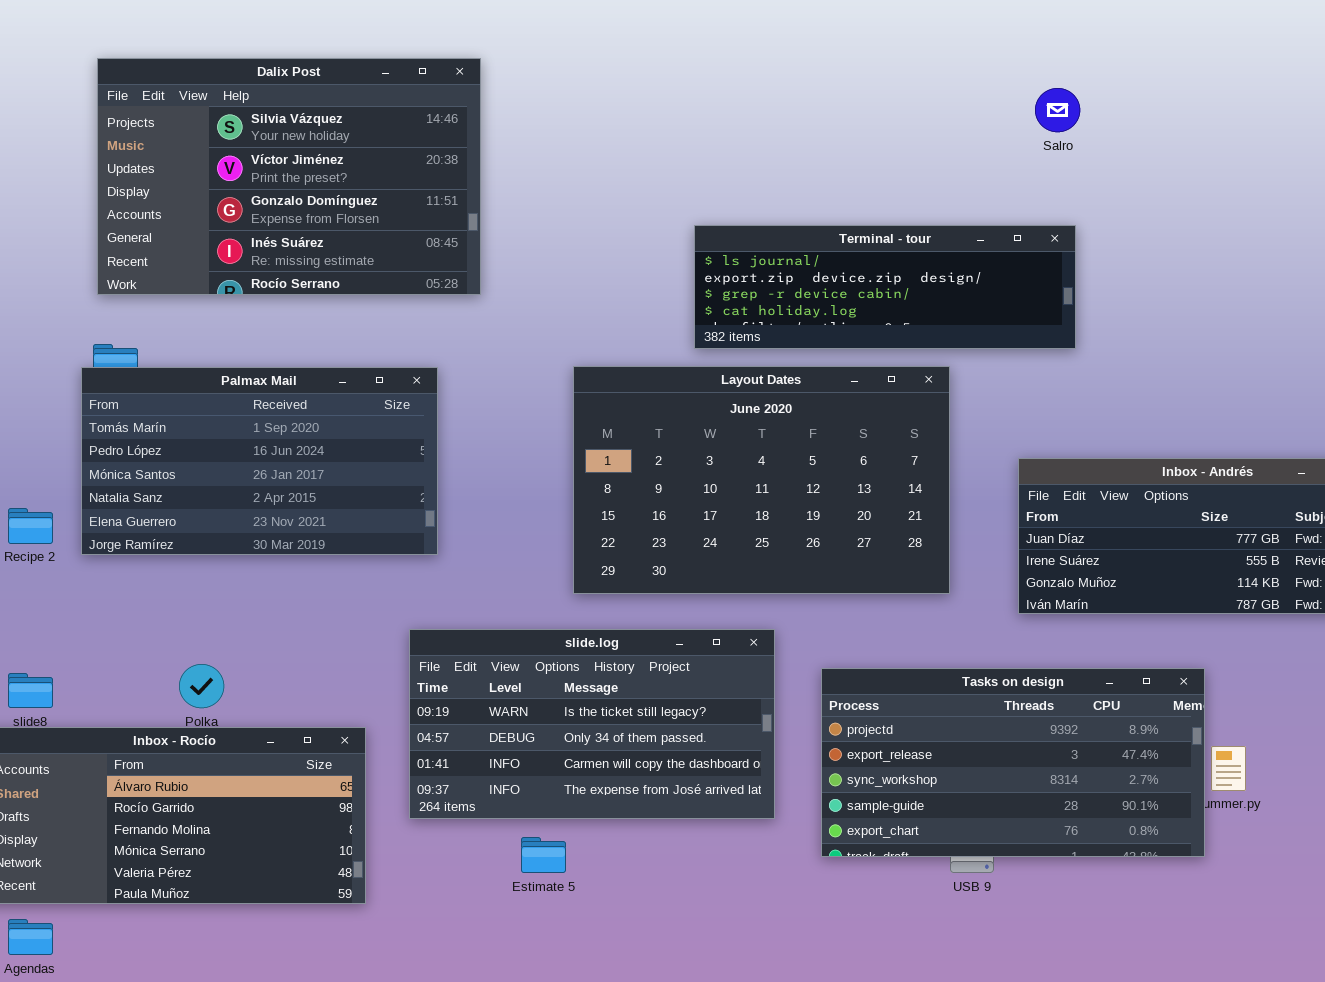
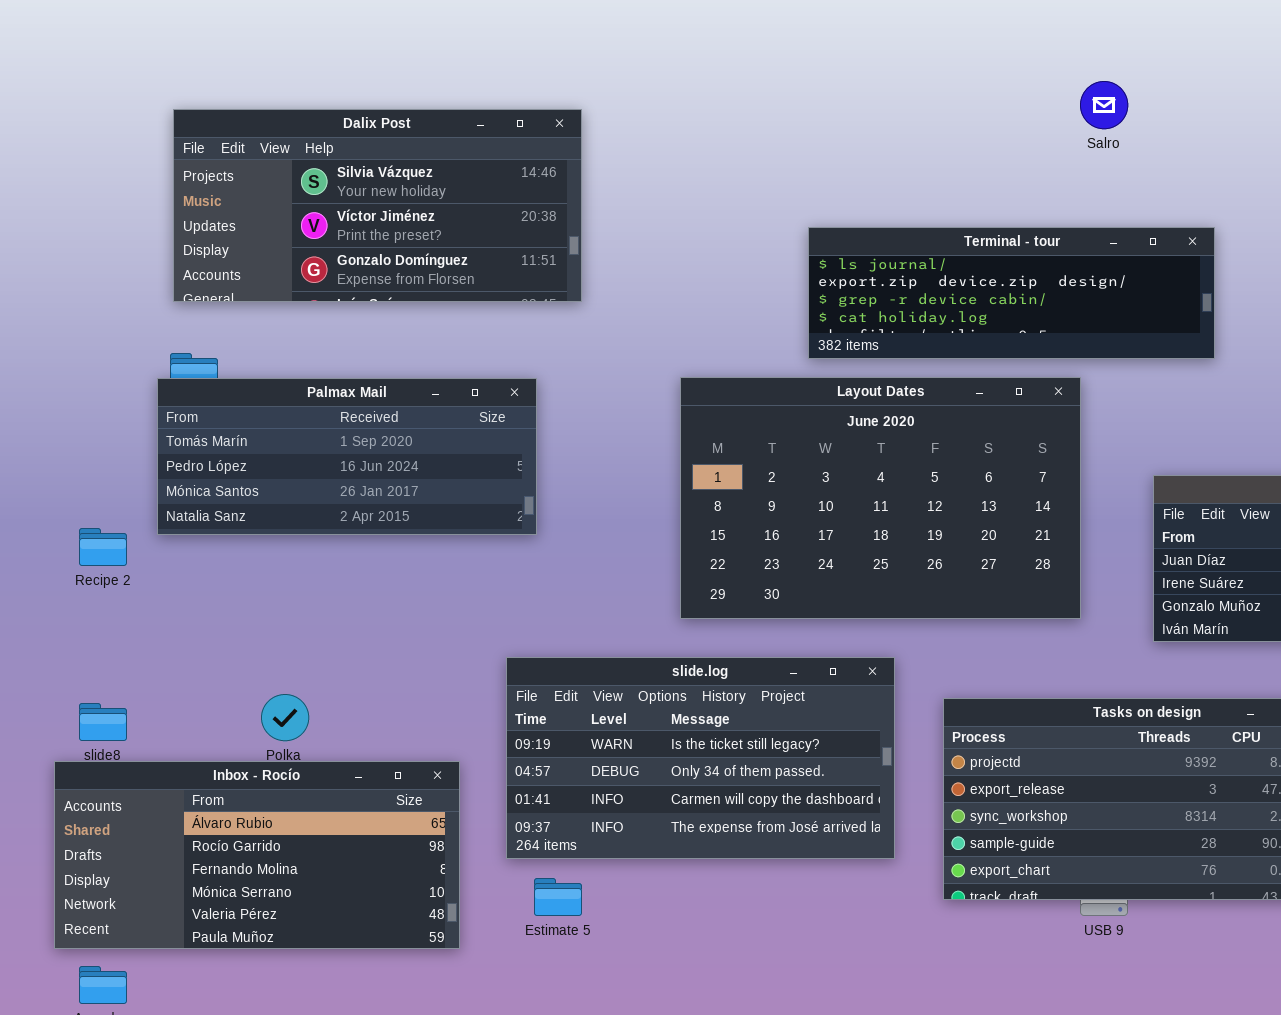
Dalix Post: [97,58,481,295] -> [173,109,582,302], resized
Salro: [1035,88,1080,132] -> [1080,81,1128,129], moved
Palmax Mail: [81,367,438,555] -> [157,378,537,535], resized
Estimate 5: [521,837,566,873] -> [534,878,582,916], moved

